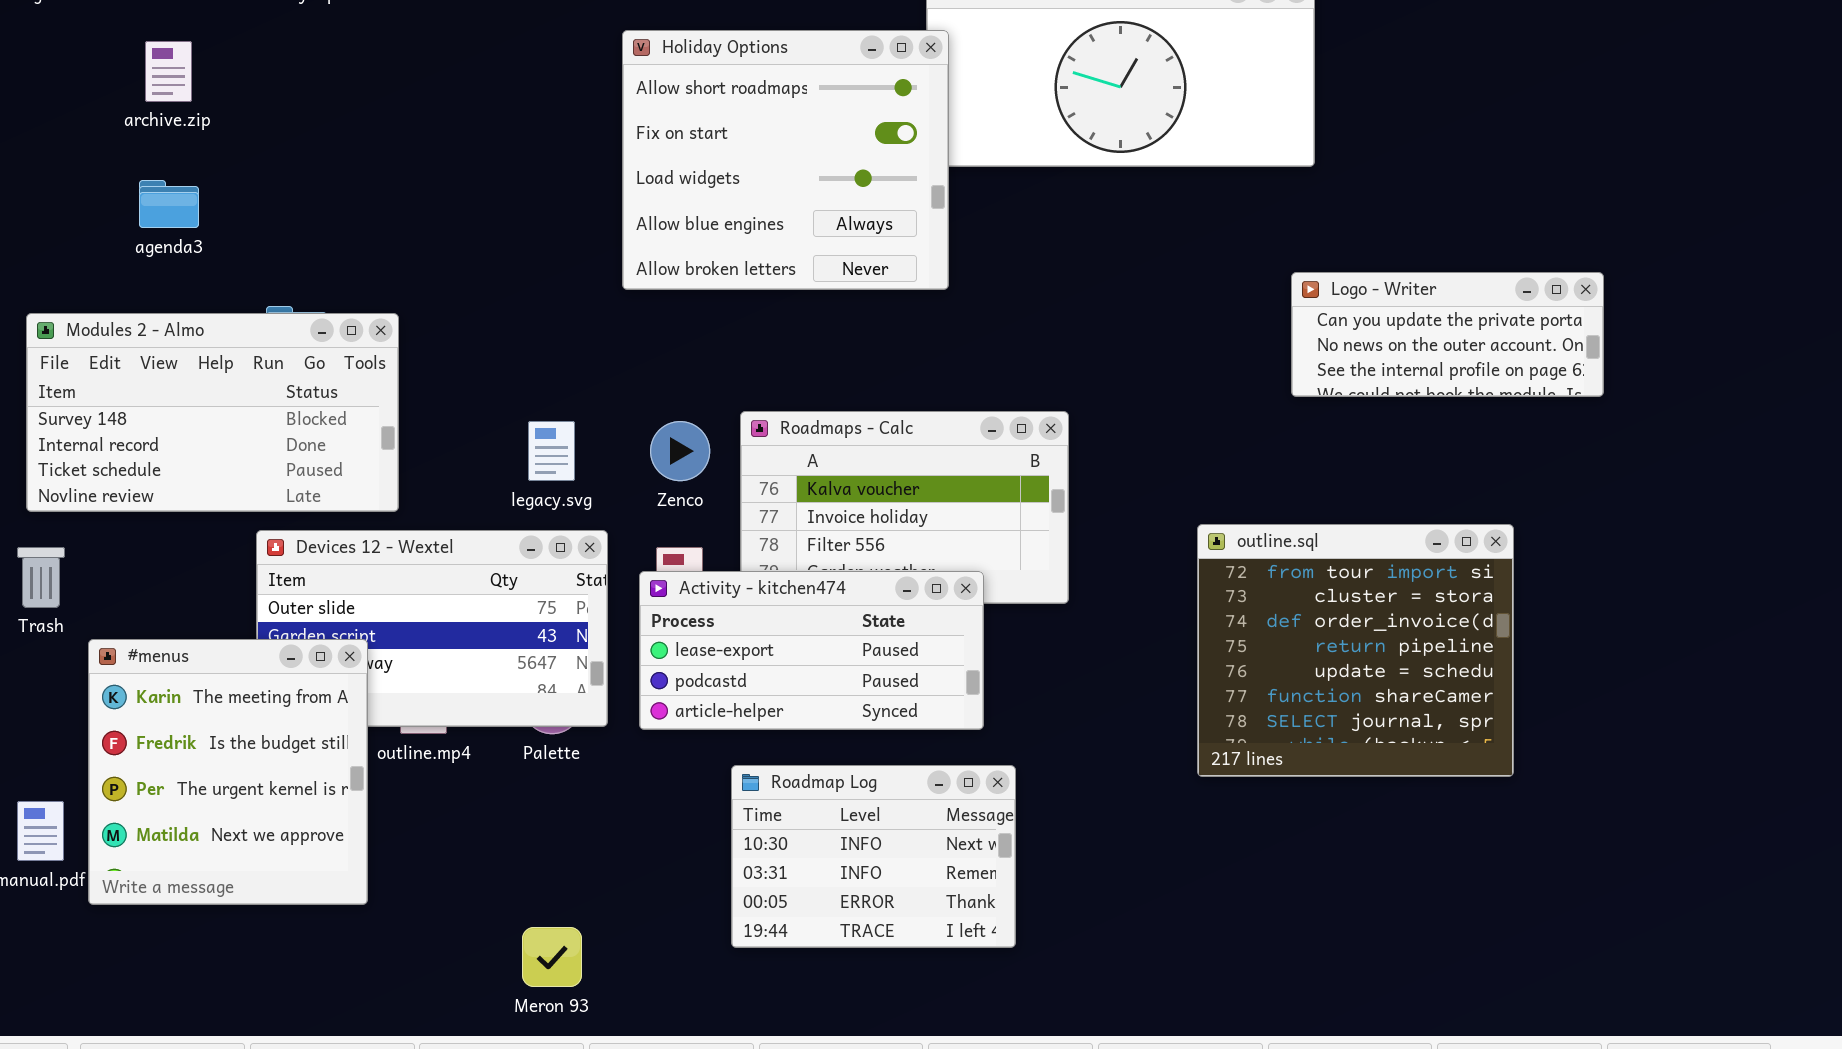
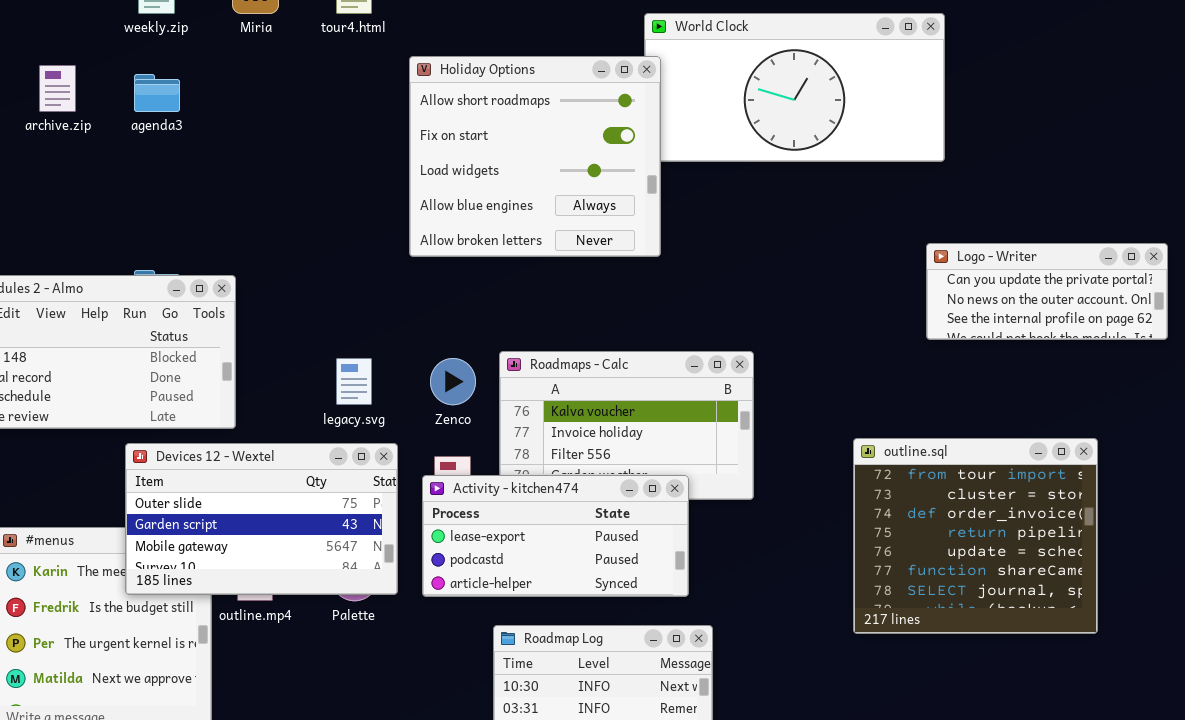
agenda3: [139,180,199,228] -> [134,74,180,112], moved
Devices 12 - Wextel: [256,530,608,727] -> [125,443,398,595], raised

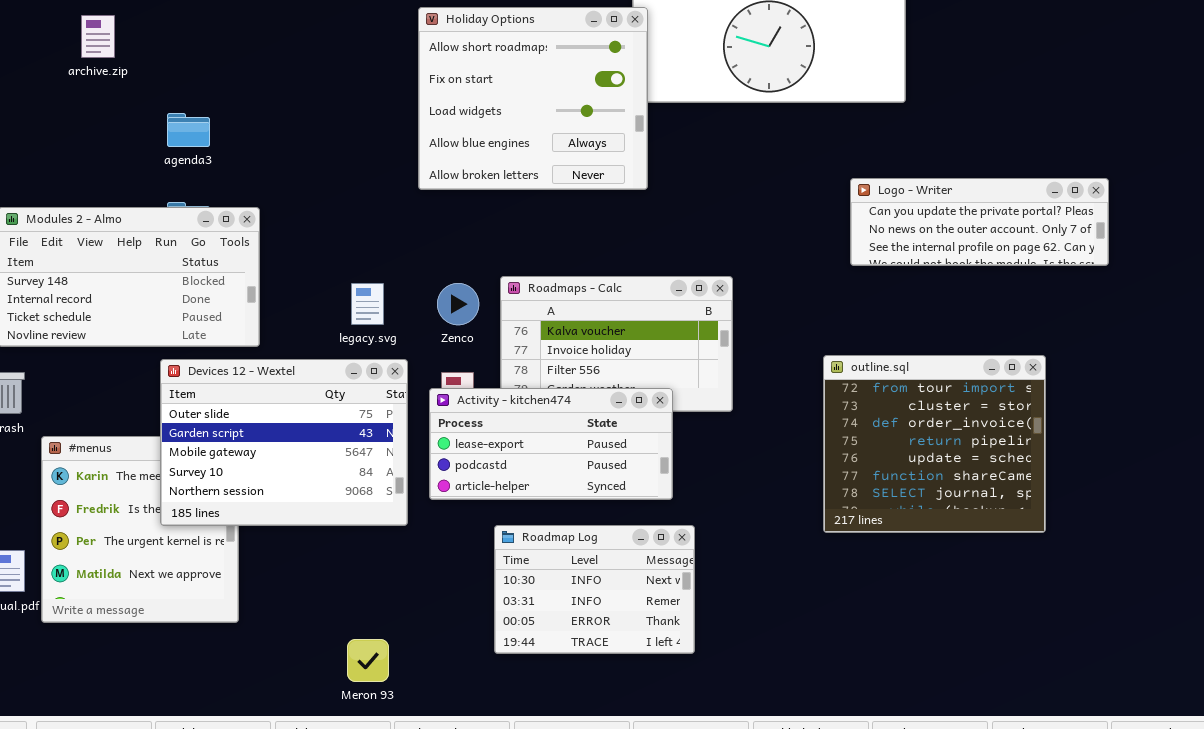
agenda3: [134,74,180,112] -> [167,113,210,147], moved
Logo - Writer: [926,243,1168,340] -> [850,178,1109,266], resized
Devices 12 - Wextel: [125,443,398,595] -> [160,359,408,526], resized

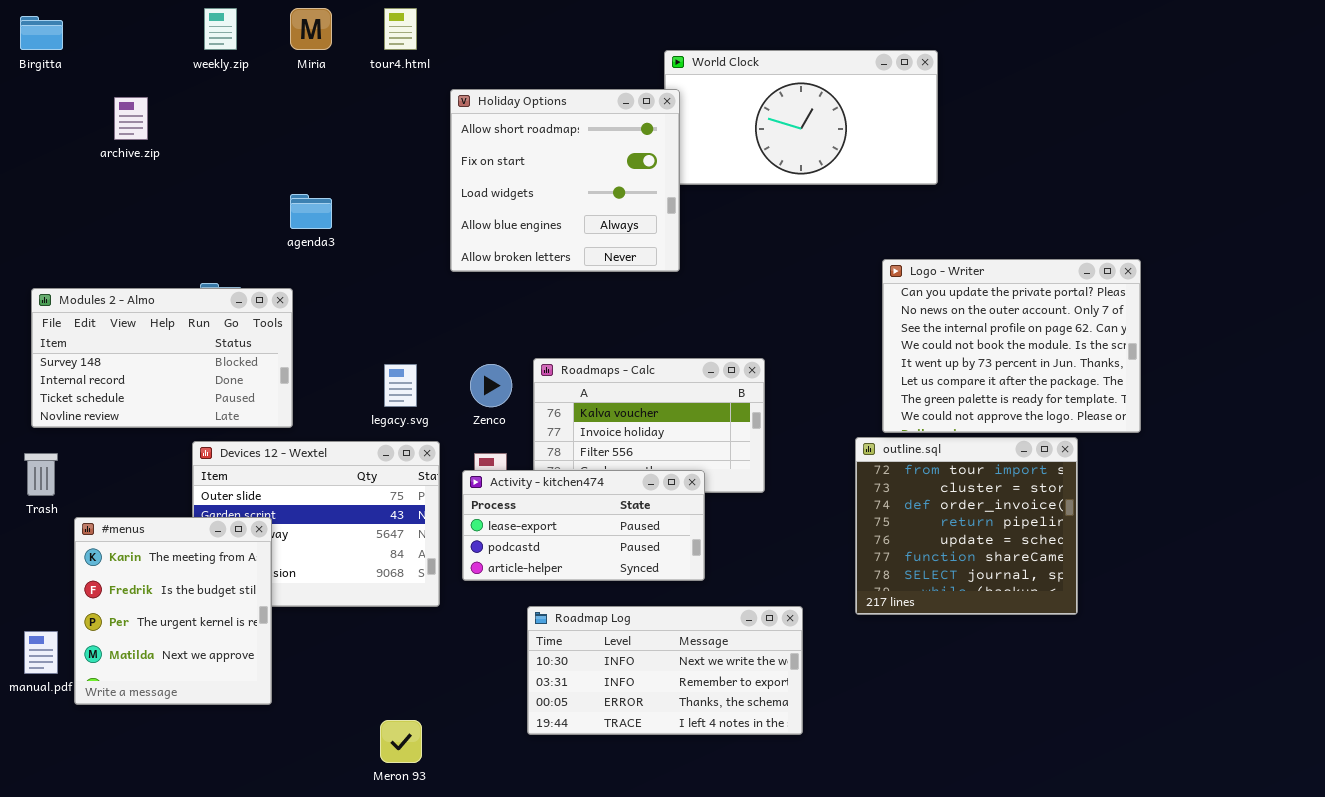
agenda3: [167,113,210,147] -> [290,194,332,229], moved
Logo - Writer: [850,178,1109,266] -> [882,259,1141,433], resized
#menus: [41,436,239,623] -> [74,517,272,705], raised
Roadmap Log: [494,525,695,654] -> [527,606,803,735], resized

